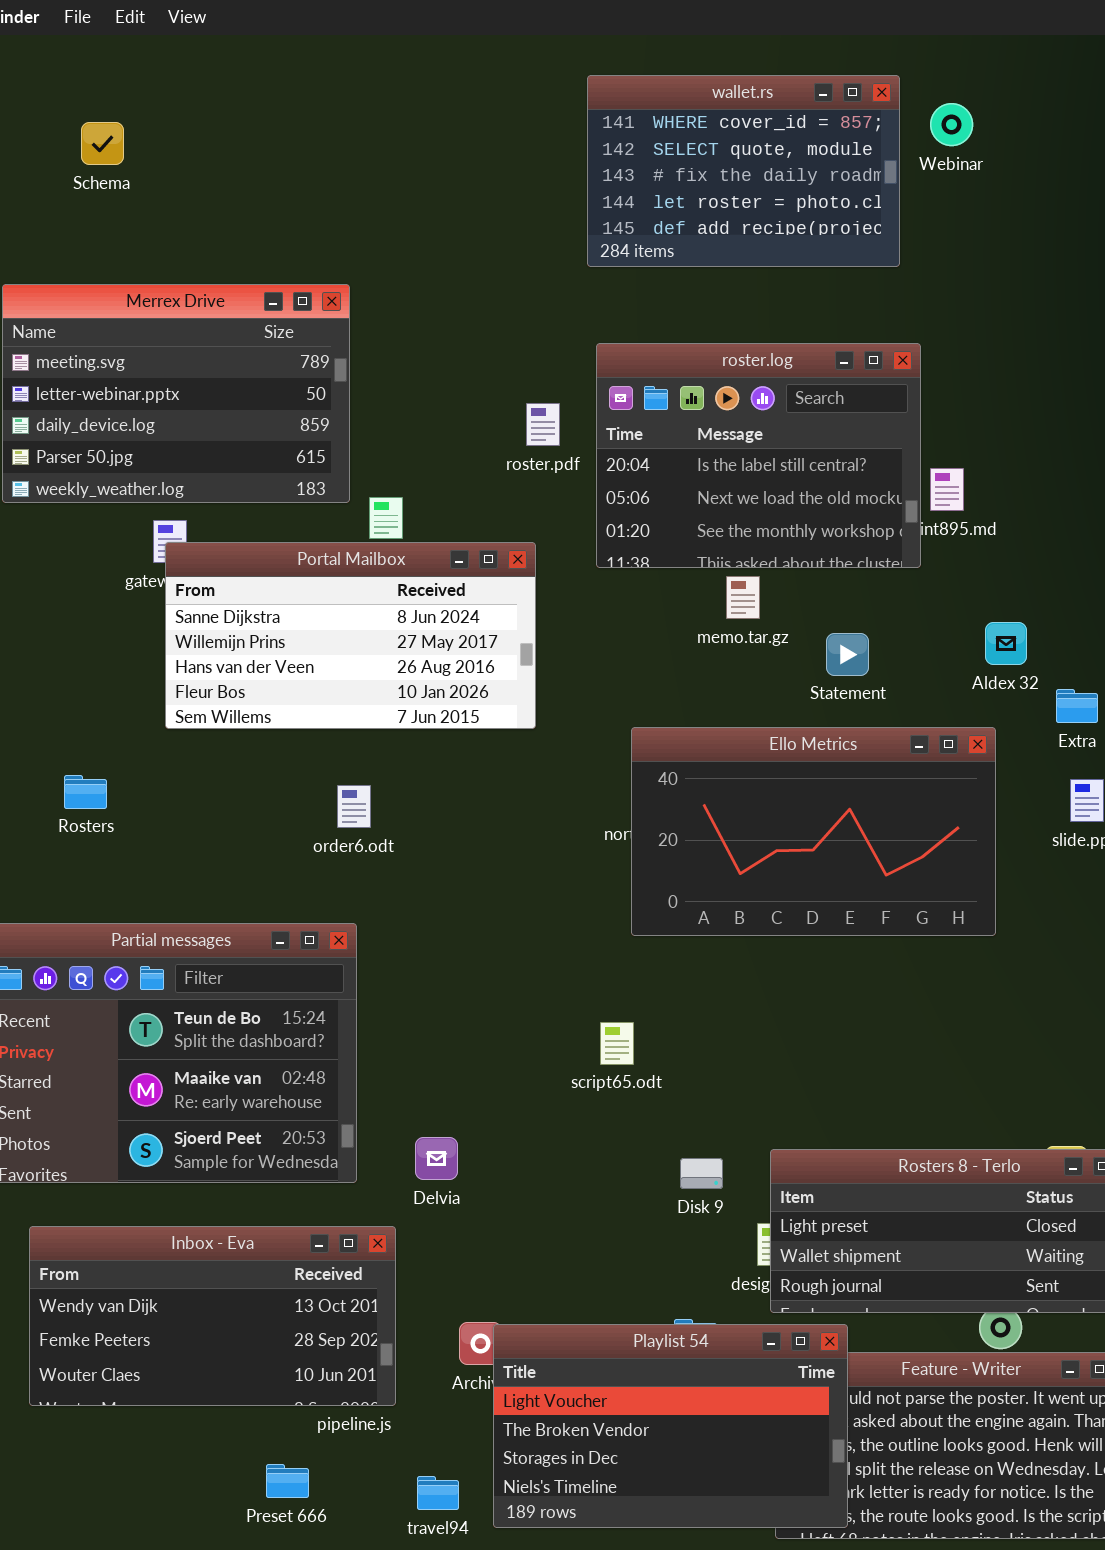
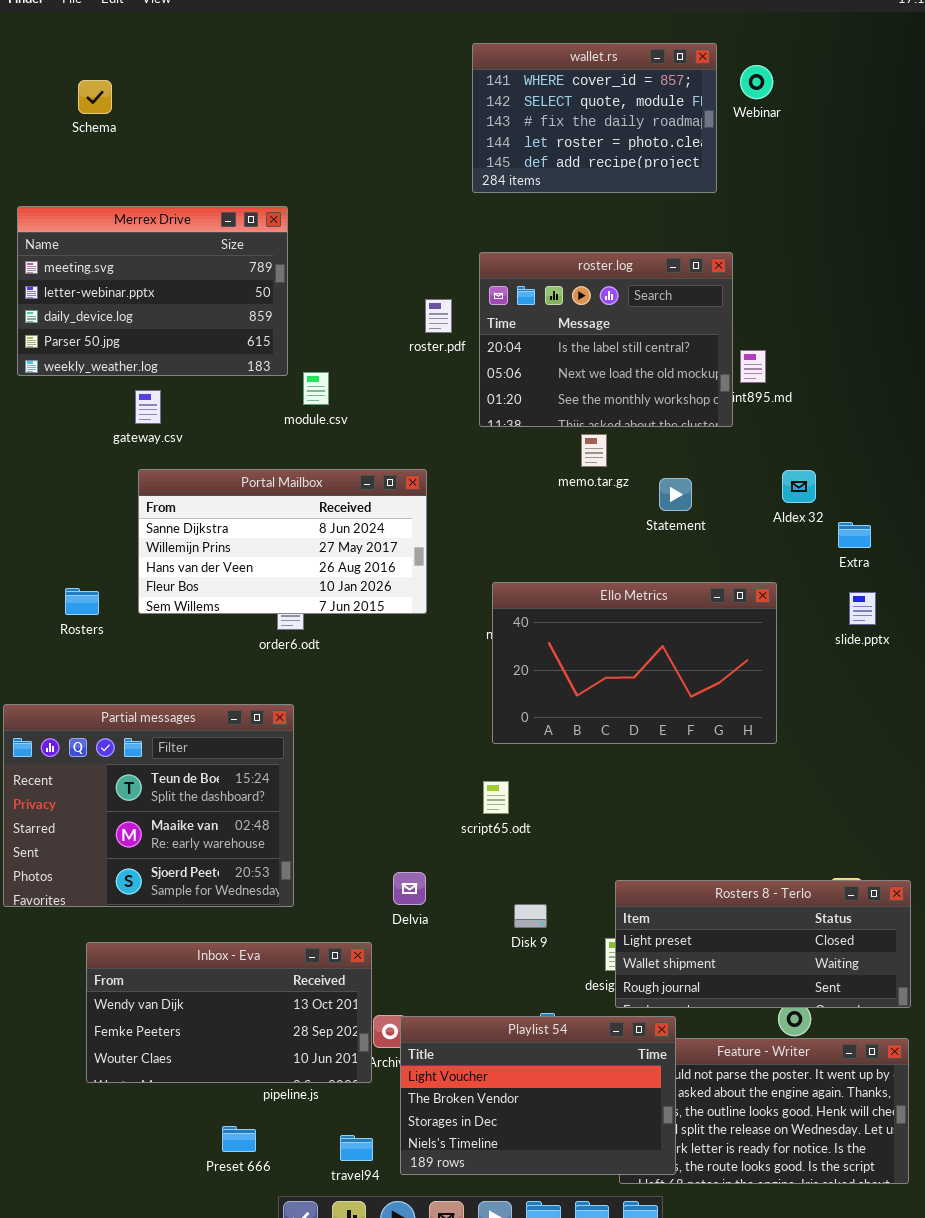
Portal Mailbox: [165,542,536,729] -> [138,469,427,614], moved
Ello Metrics: [631,727,996,936] -> [492,582,777,744], moved
Delvia: [415,1137,458,1180] -> [393,872,426,905], moved
Disk 9: [680,1158,723,1189] -> [514,904,547,928], moved
Inbox - Eva: [29,1226,396,1406] -> [86,942,372,1083], moved

